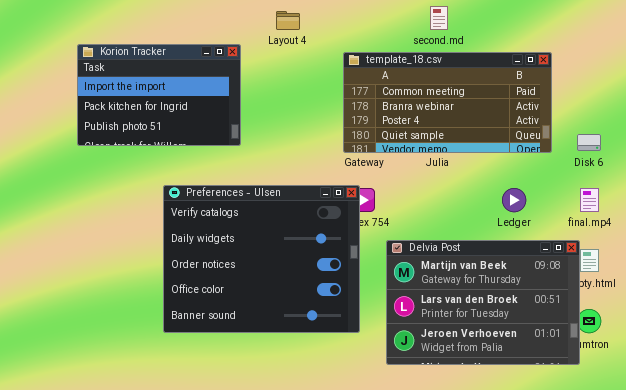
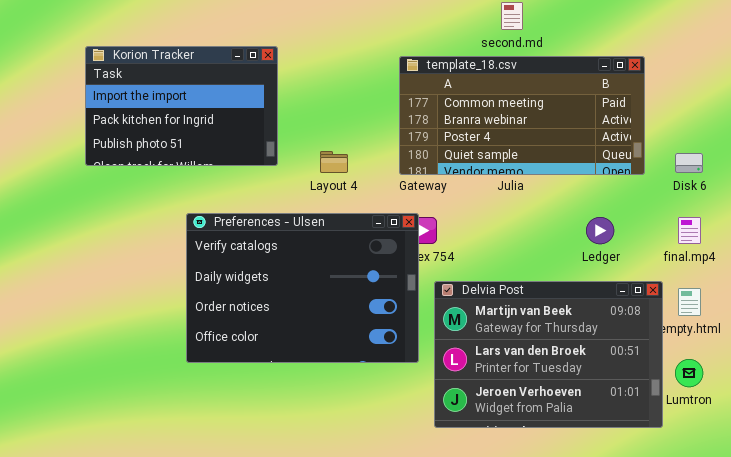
Layout 4: [276,11,300,30] -> [320,151,348,173], moved
Preferences - Ulsen: [163,185,360,333] -> [186,213,419,363], resized
Delvia Post: [386,240,580,365] -> [434,281,663,428], moved

